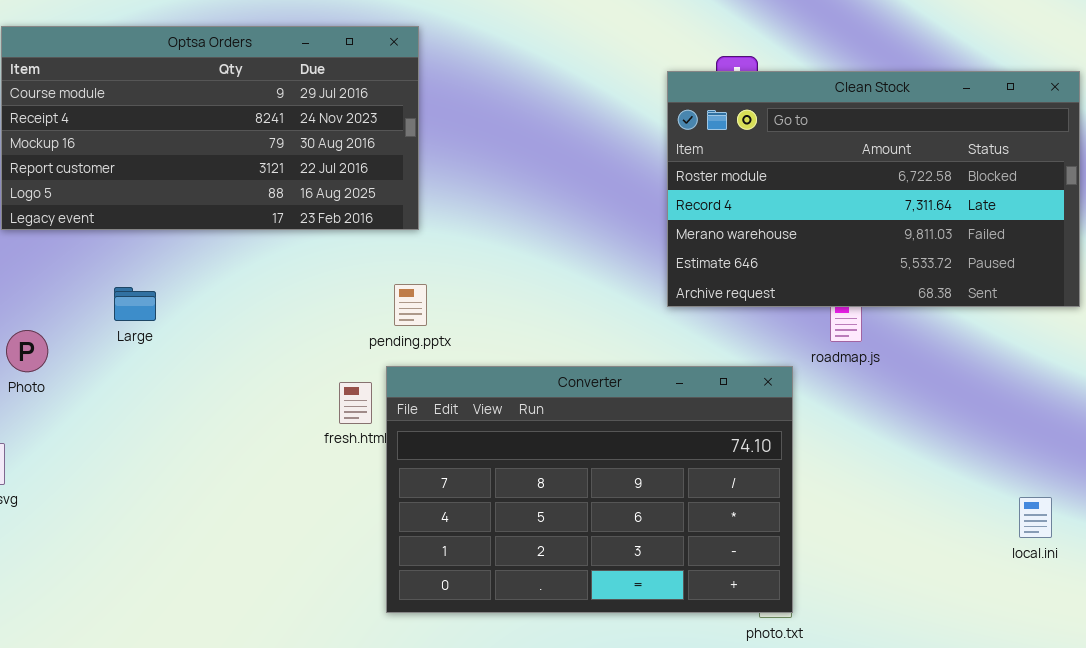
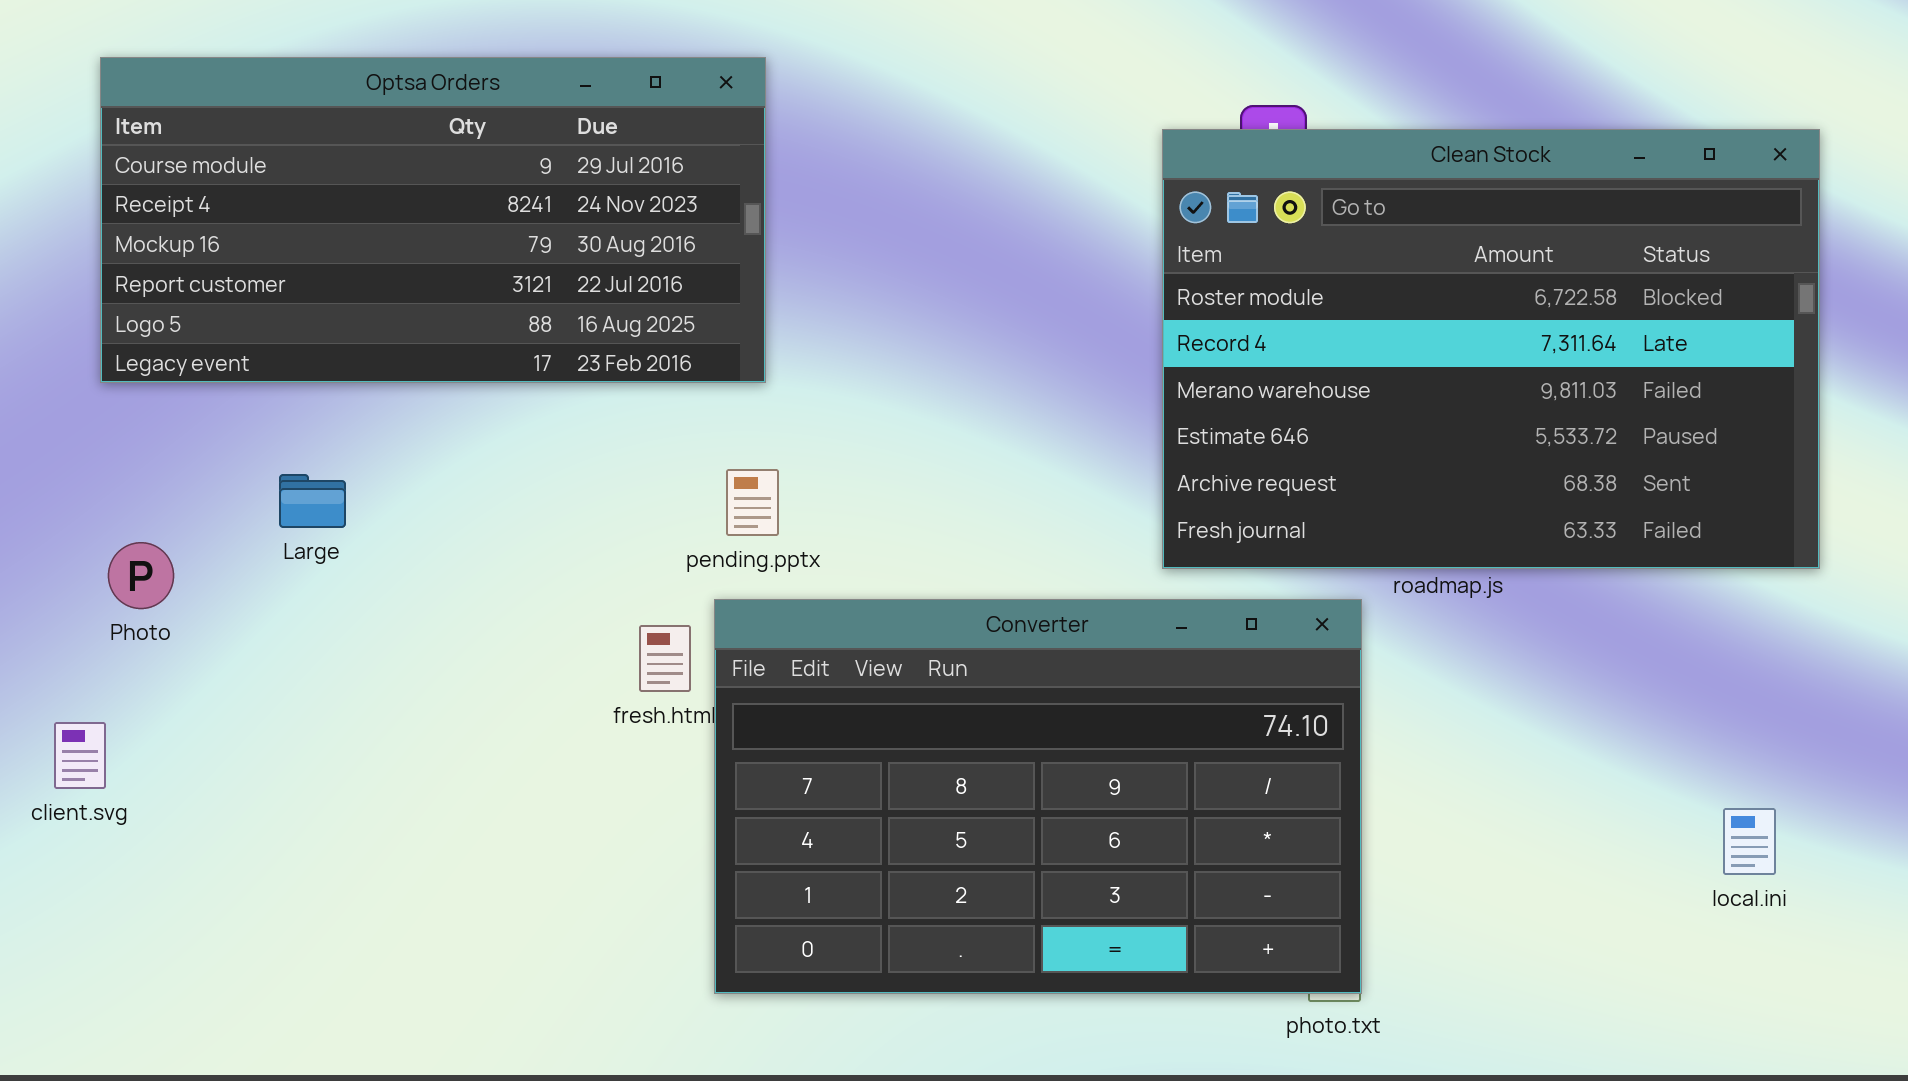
Clean Stock: [667,71,1080,307] -> [1162,129,1820,569], resized

